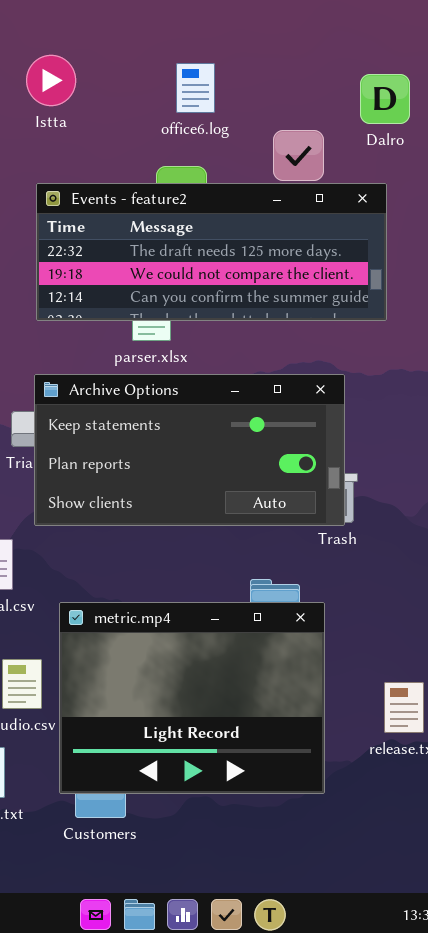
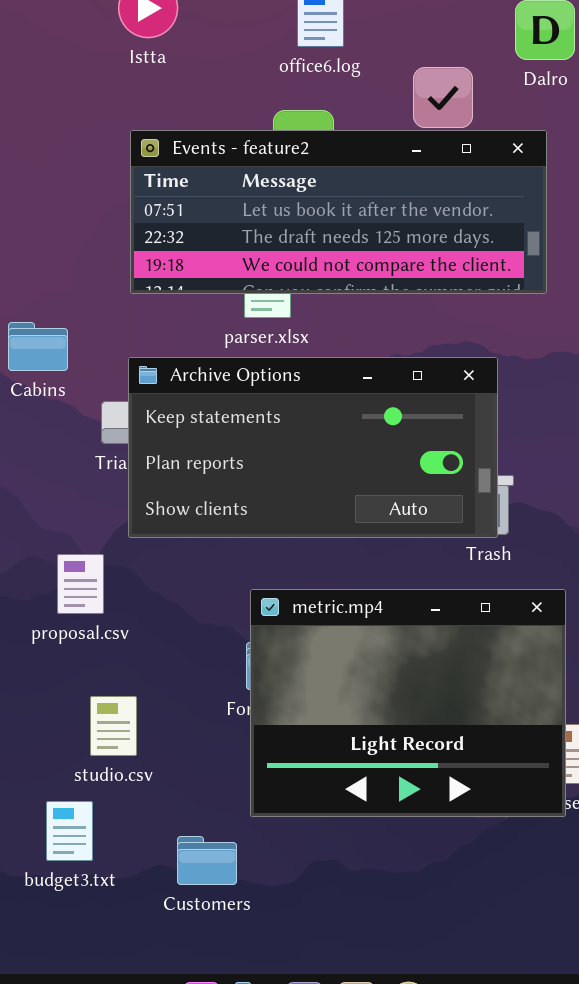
Events - feature2: [36,183,387,321] -> [130,130,547,294], scrolled up 1 row
metric.mp4: [59,602,325,794] -> [250,589,566,817], moved

